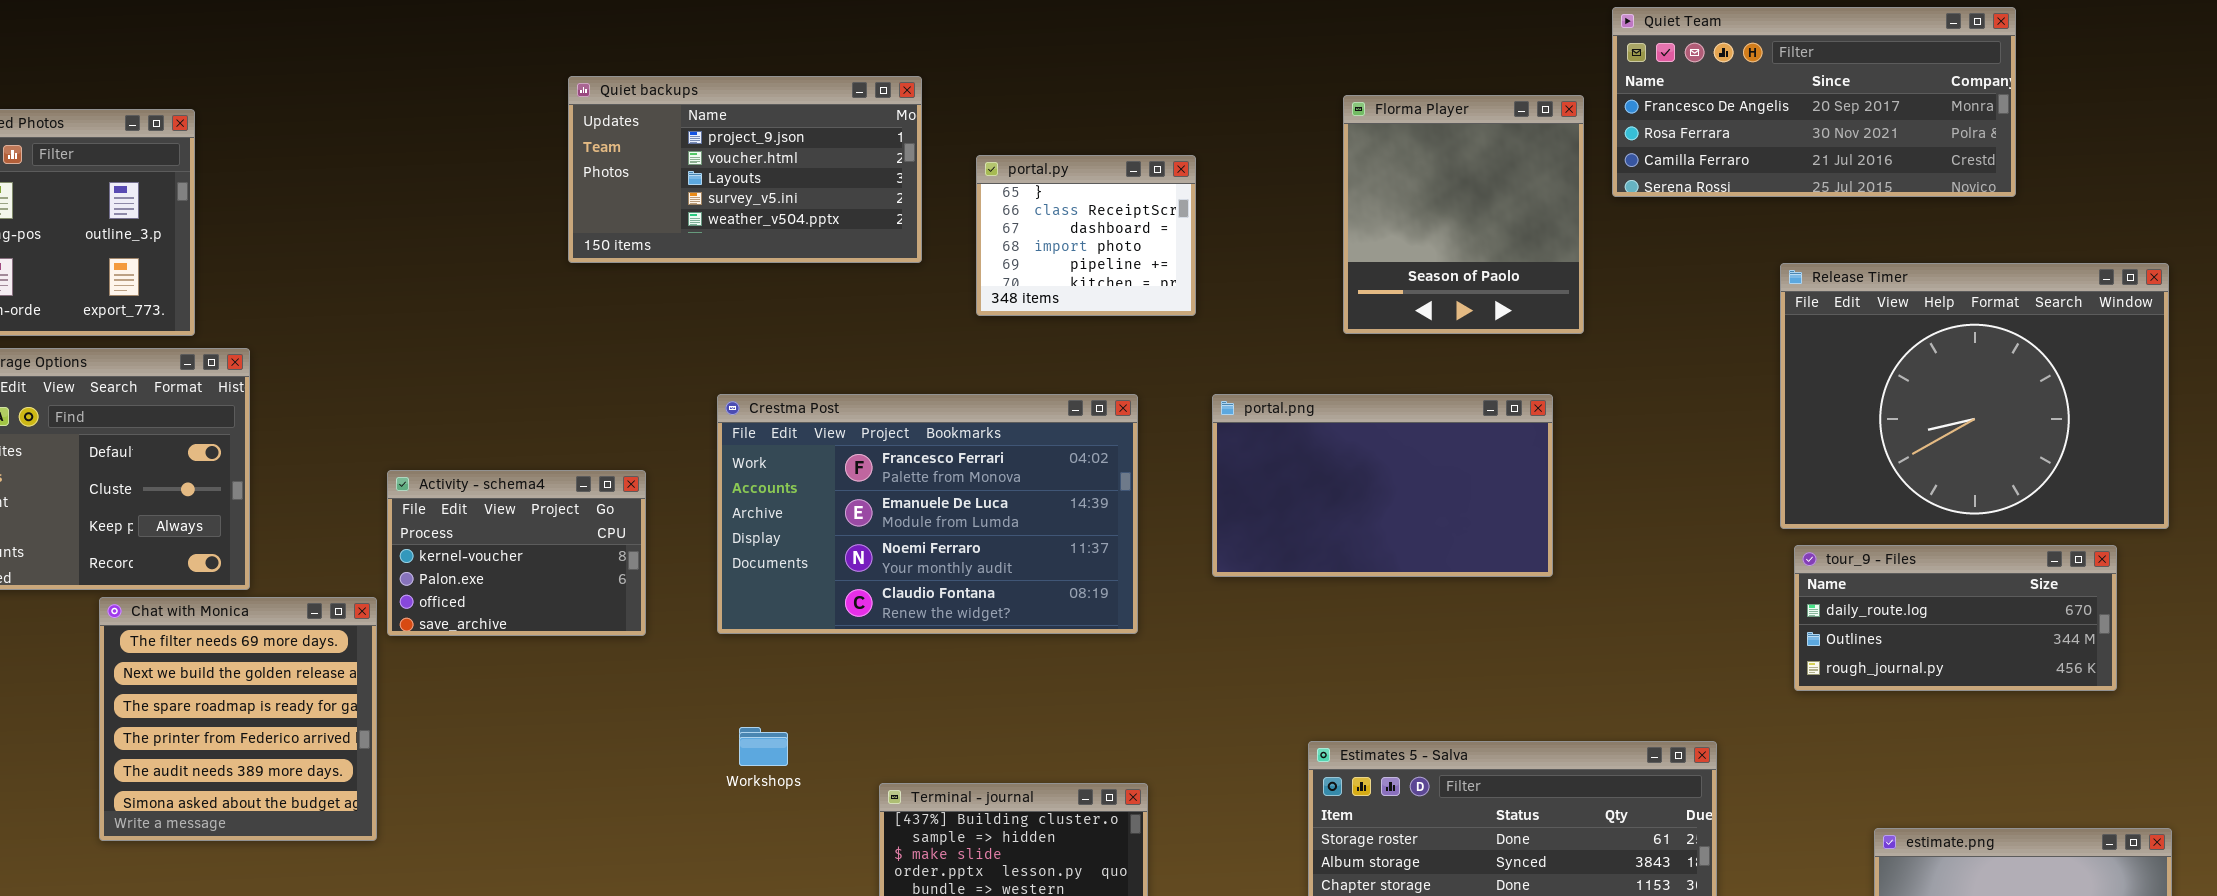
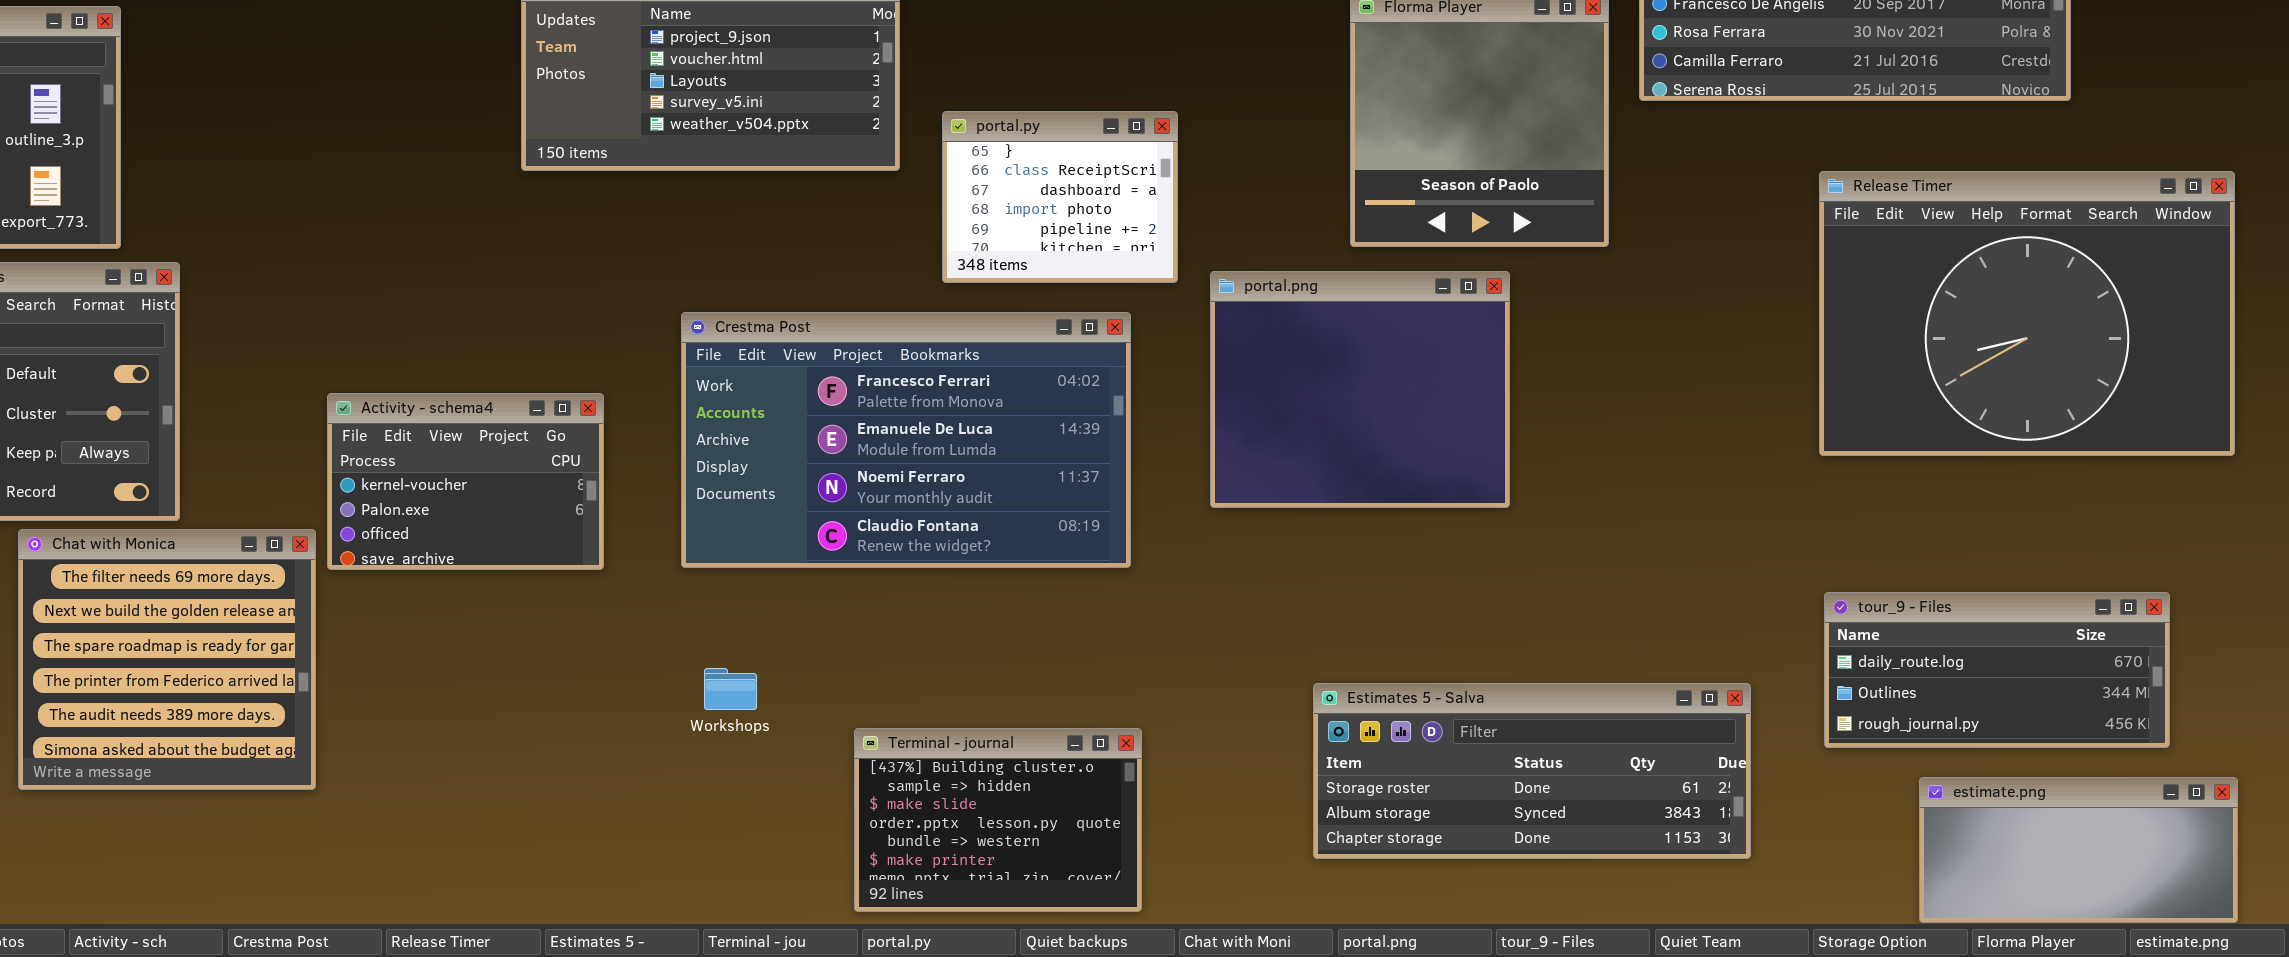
portal.py: [976,155,1196,316] -> [942,111,1178,283], moved
portal.png: [1212,394,1553,577] -> [1210,271,1510,508], resized
tour_9 - Files: [1794,545,2117,691] -> [1824,592,2170,748], moved

